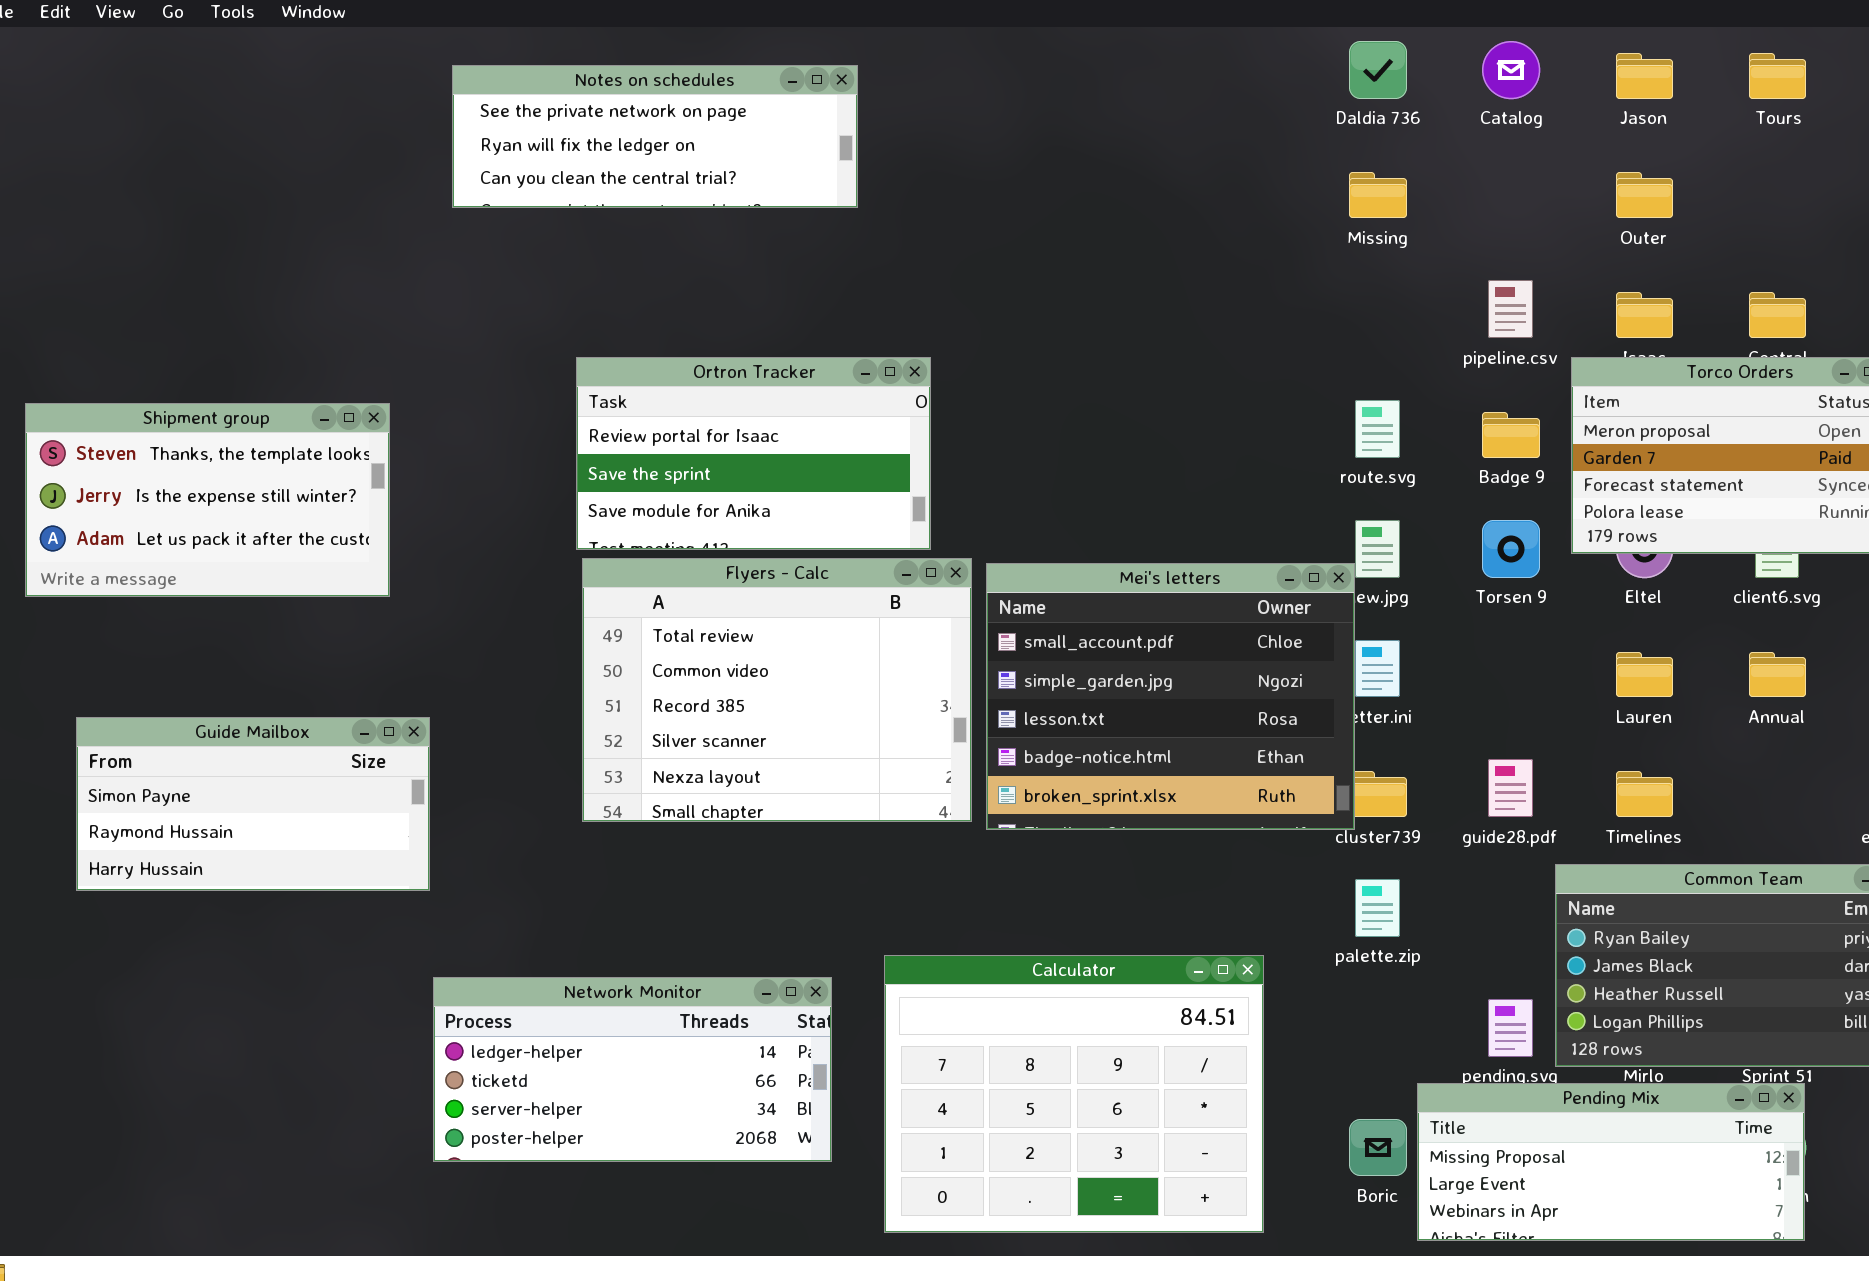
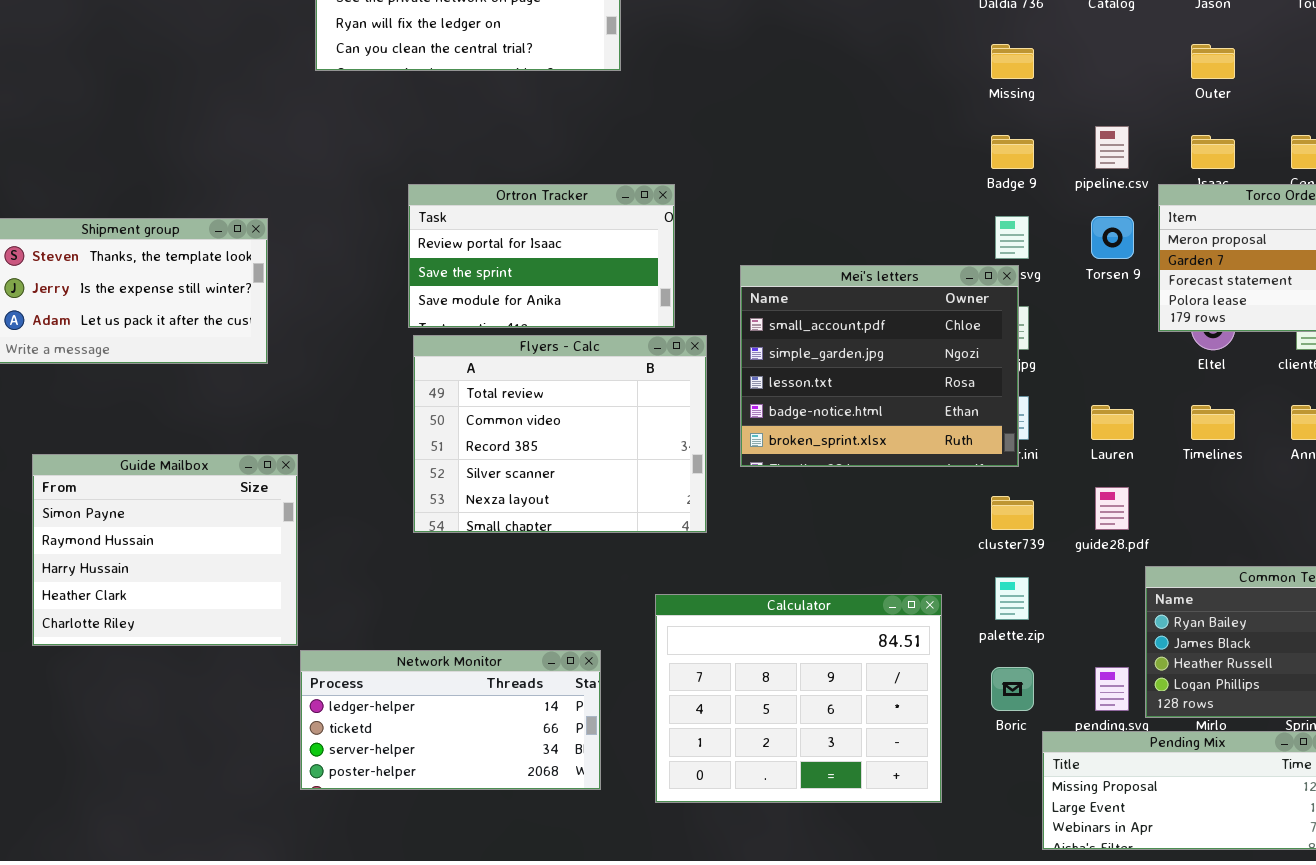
Badge 9: [1482,412,1540,458] -> [991,135,1034,169], moved
Torsen 9: [1482,520,1540,578] -> [1091,216,1134,259], moved
Mei's letters: [986,563,1355,830] -> [740,265,1019,467], moved
Lauren: [1616,652,1673,697] -> [1091,405,1134,440], moved
Guide Mailbox: [76,717,430,891] -> [32,454,298,646], resized
Timelines: [1616,771,1673,817] -> [1191,405,1235,440], moved
Calculator: [884,955,1264,1233] -> [655,594,942,803], moved
Boric: [1349,1119,1407,1176] -> [991,667,1034,711], moved

